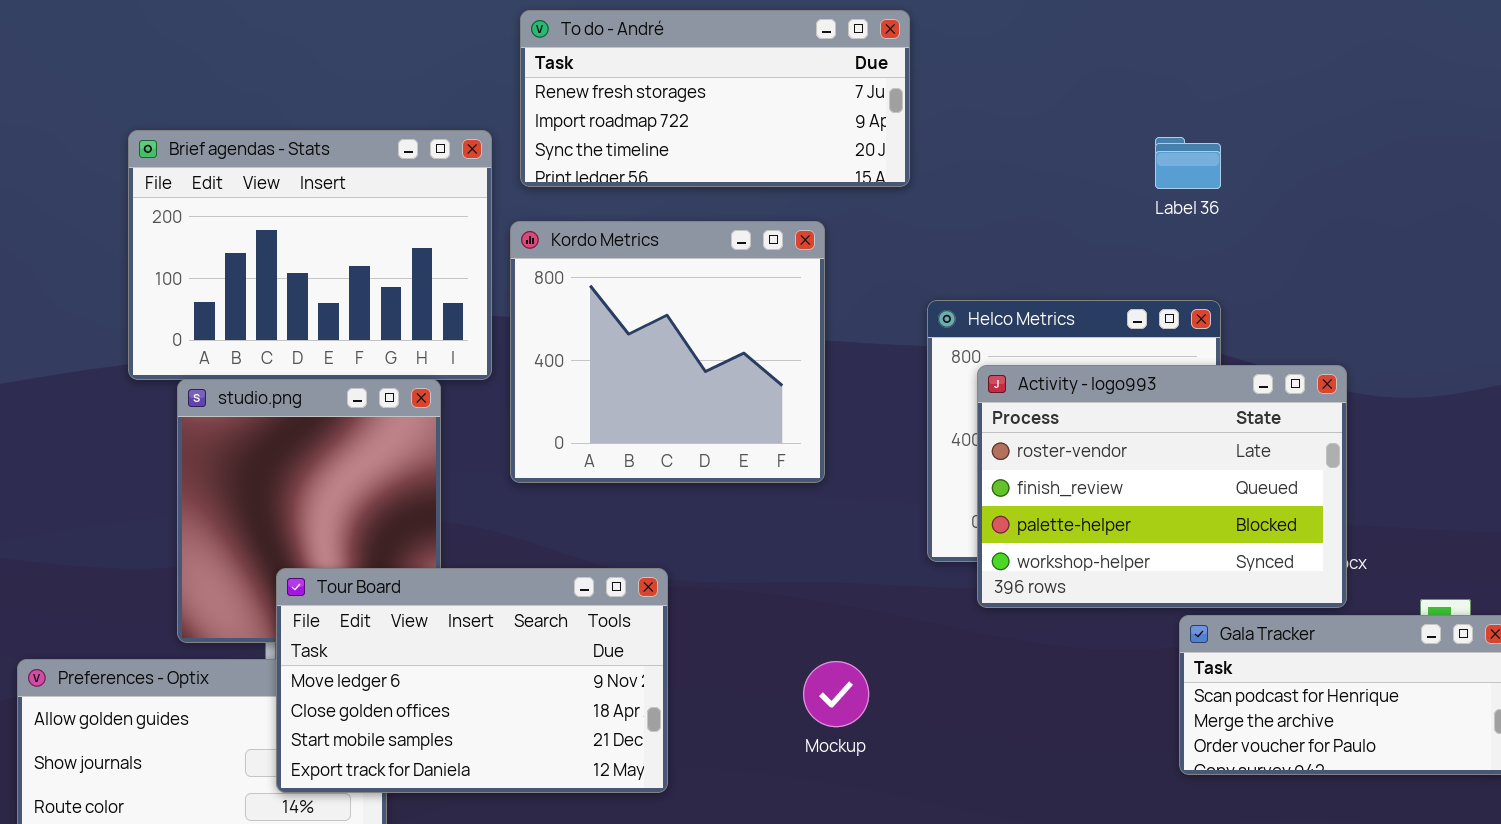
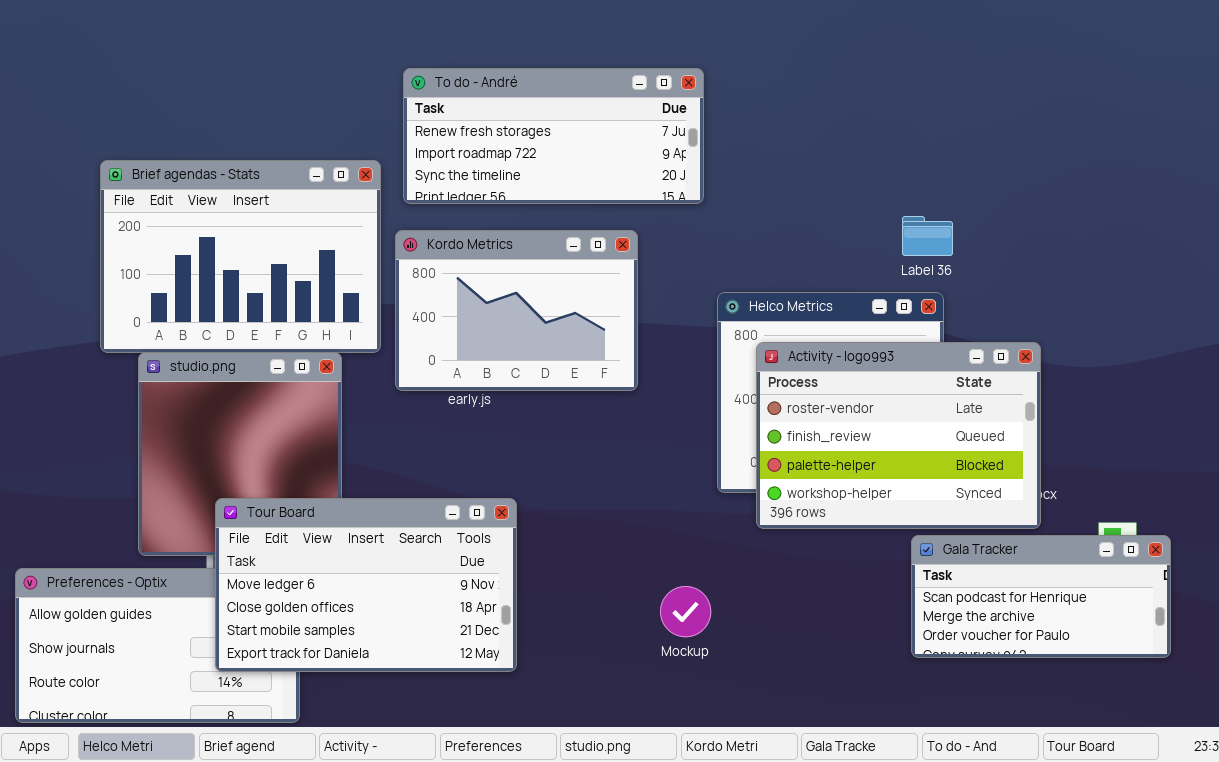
Label 36: [1155,137,1221,189] -> [902,216,953,256], moved
Kordo Metrics: [510,221,825,483] -> [395,230,638,391], resized
Mockup: [803,661,869,727] -> [660,586,711,637], moved

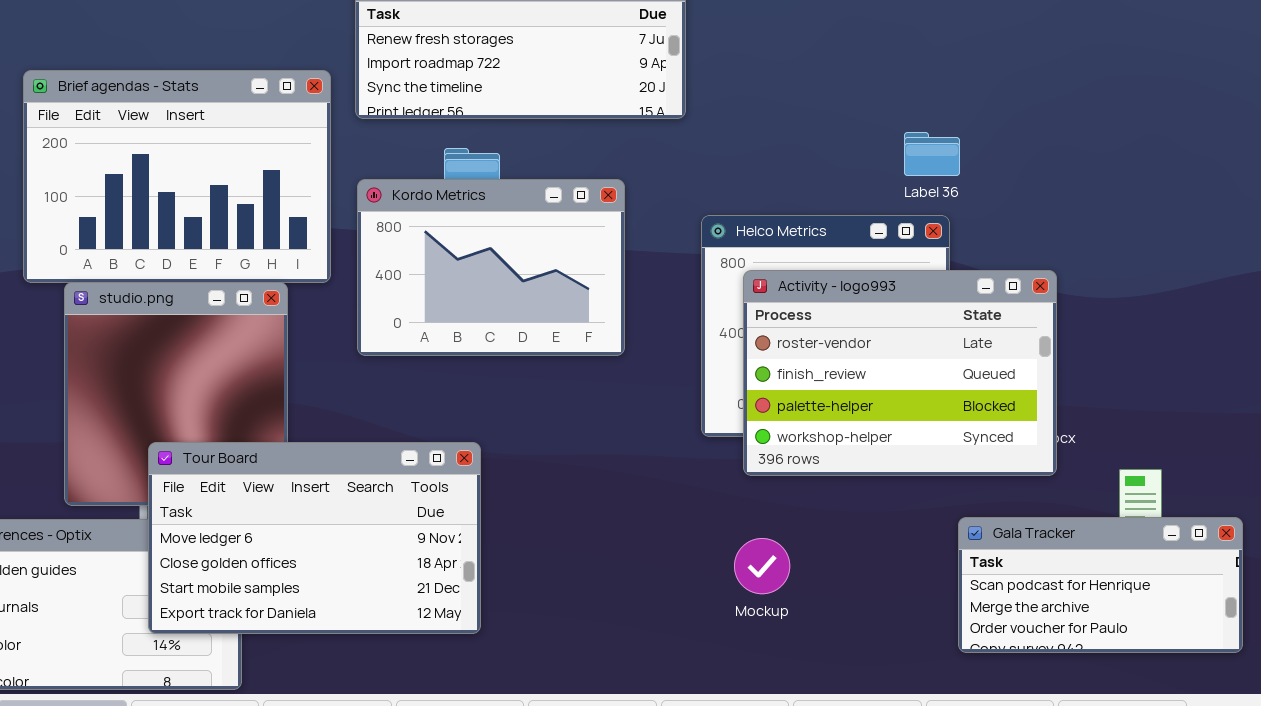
Kordo Metrics: [395,230,638,391] -> [357,179,625,356], moved
Gala Tracker: [911,535,1171,658] -> [958,517,1243,653], moved
Mockup: [660,586,711,637] -> [734,538,790,594], moved

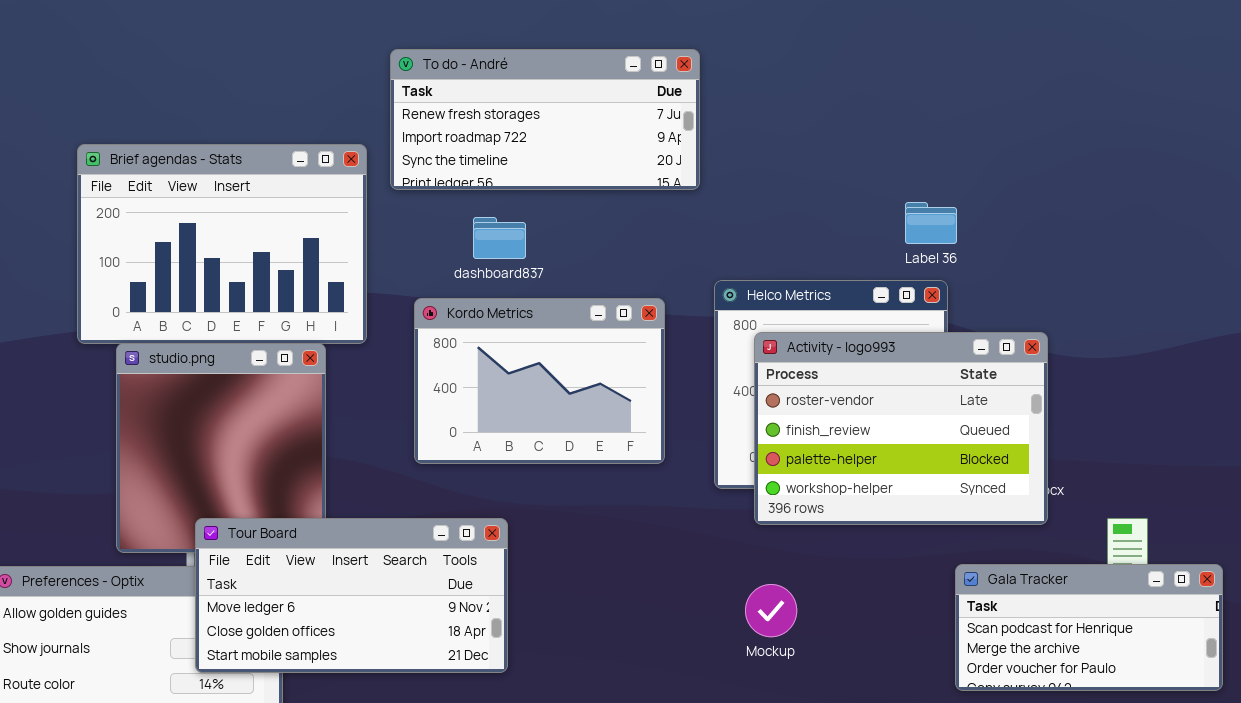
Kordo Metrics: [357,179,625,356] -> [414,298,665,464], moved
Tour Board: [148,442,481,634] -> [195,518,508,673], resized

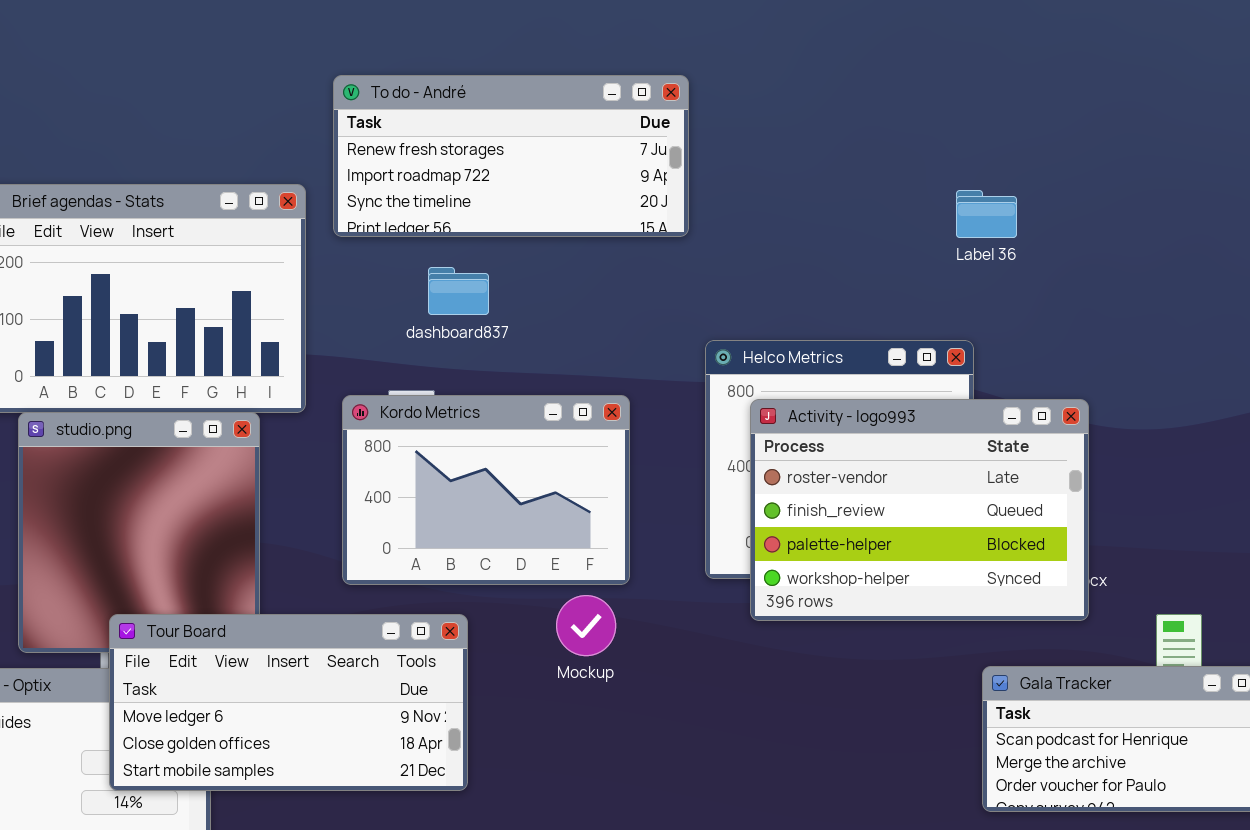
Label 36: [905,202,957,244] -> [956,190,1017,238], moved
Kordo Metrics: [414,298,665,464] -> [342,395,630,585], moved
Mockup: [745,584,797,637] -> [556,595,616,656], moved

